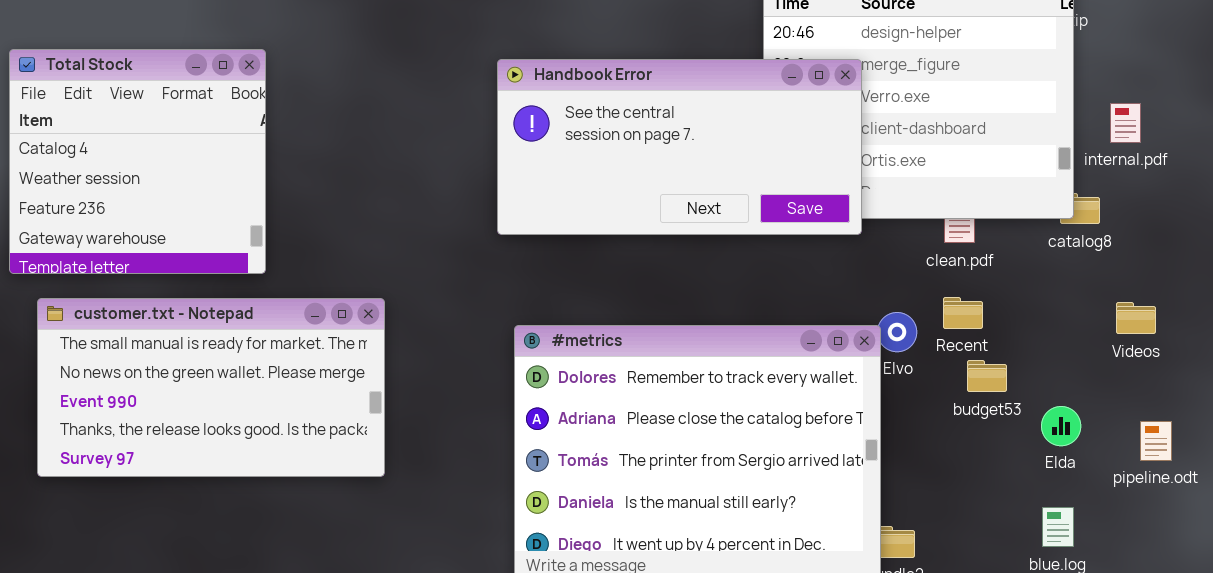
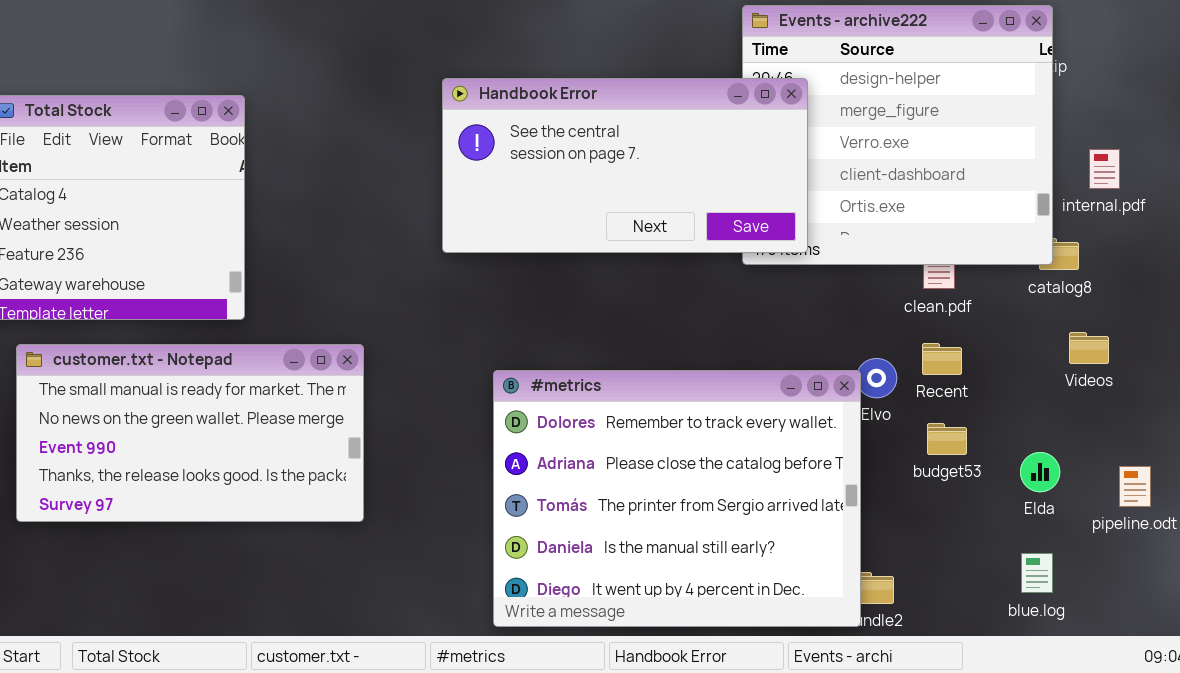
Handbook Error: [497,59,862,235] -> [442,78,808,253], moved
Videos: [1116,302,1156,334] -> [1069,332,1109,364], moved
budget53: [967,360,1007,392] -> [927,423,967,455], moved

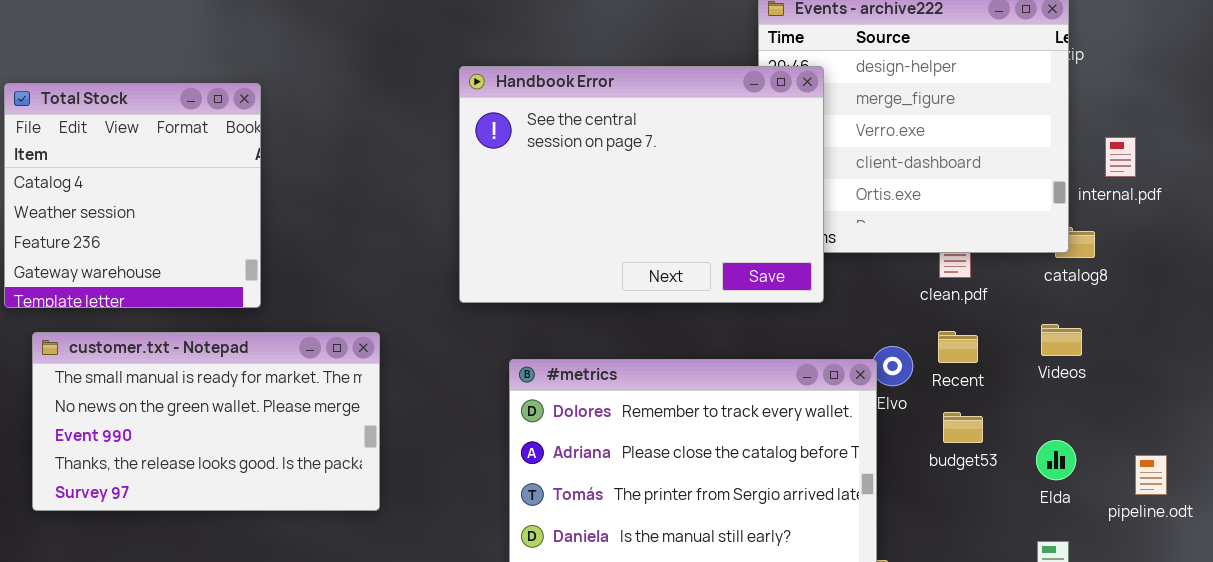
Handbook Error: [442,78,808,253] -> [459,66,824,303], resized
Videos: [1069,332,1109,364] -> [1041,324,1082,356], moved

